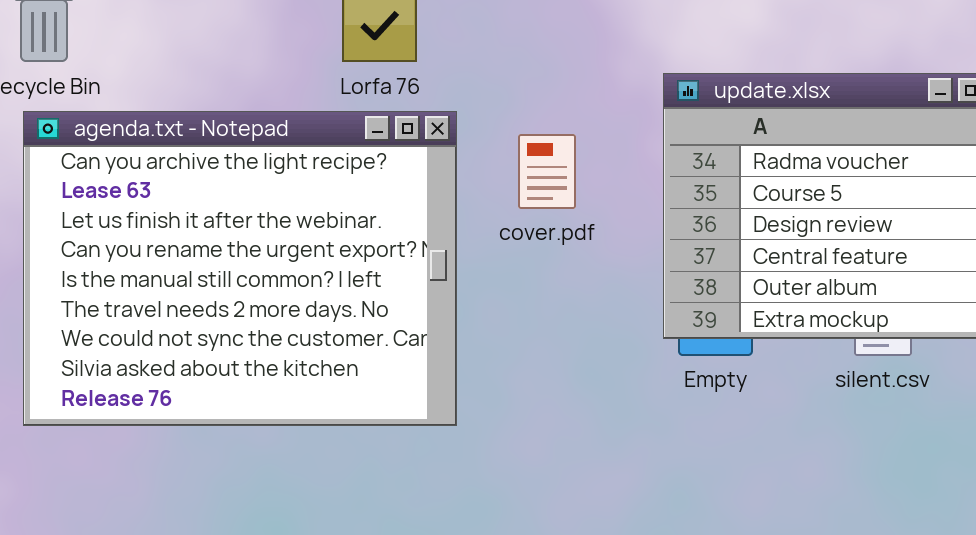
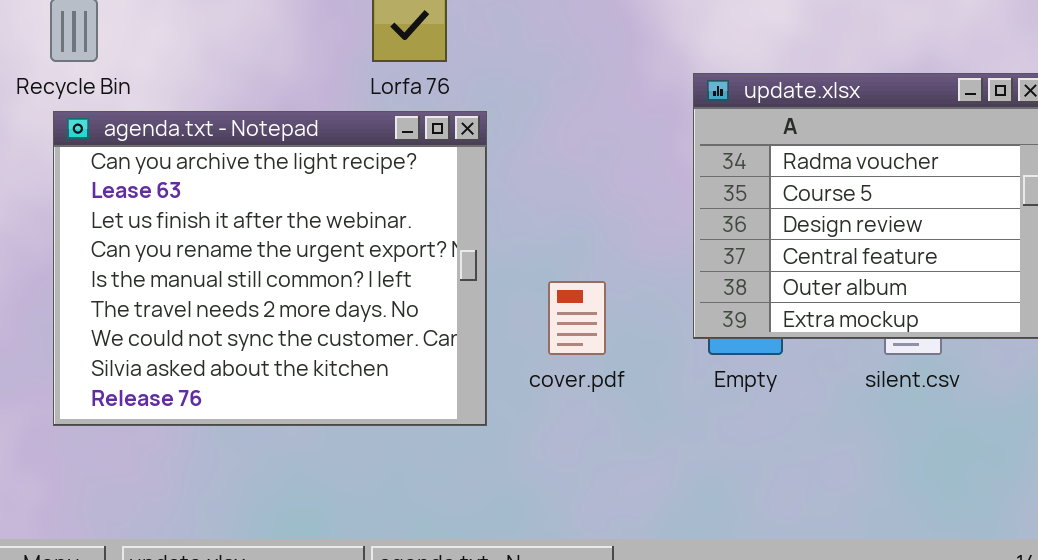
cover.pdf: [518,134,576,209] -> [548,281,606,355], moved

